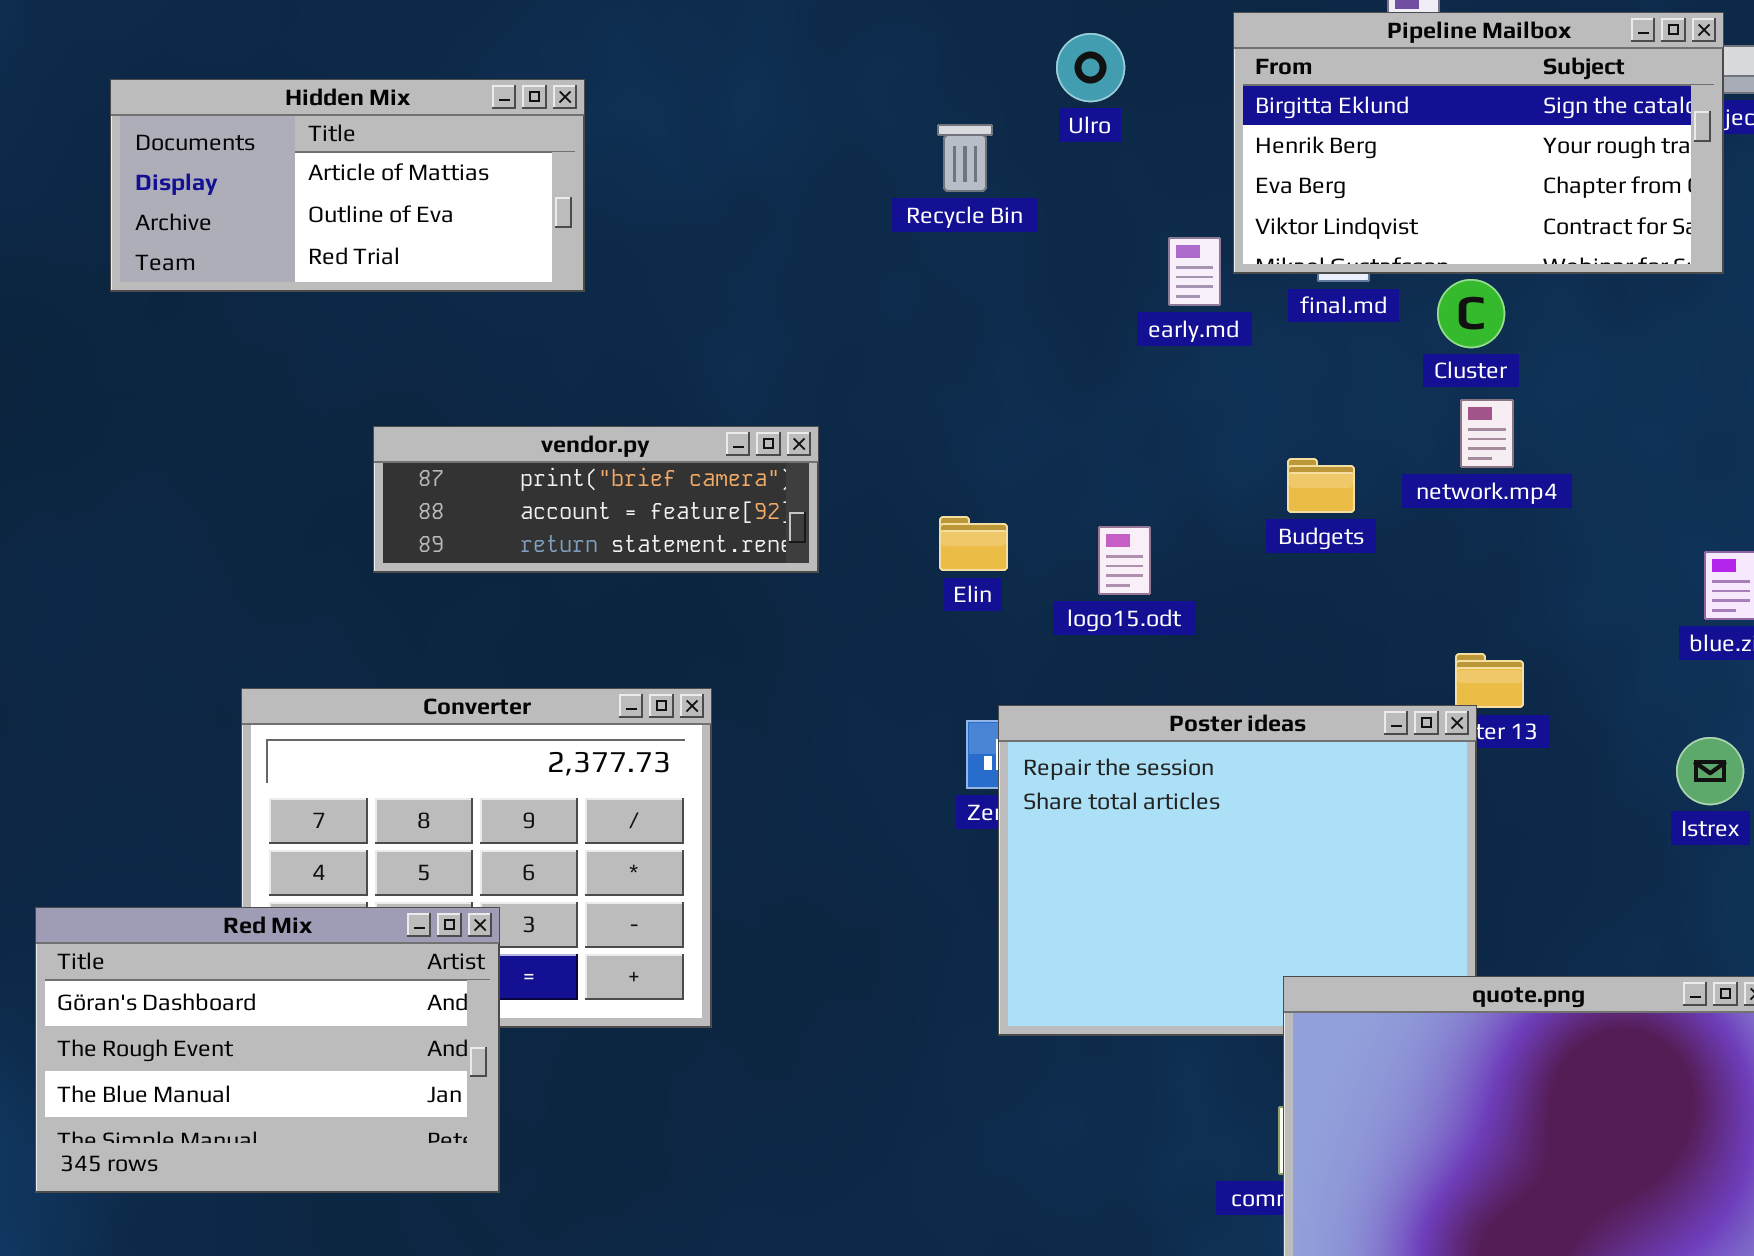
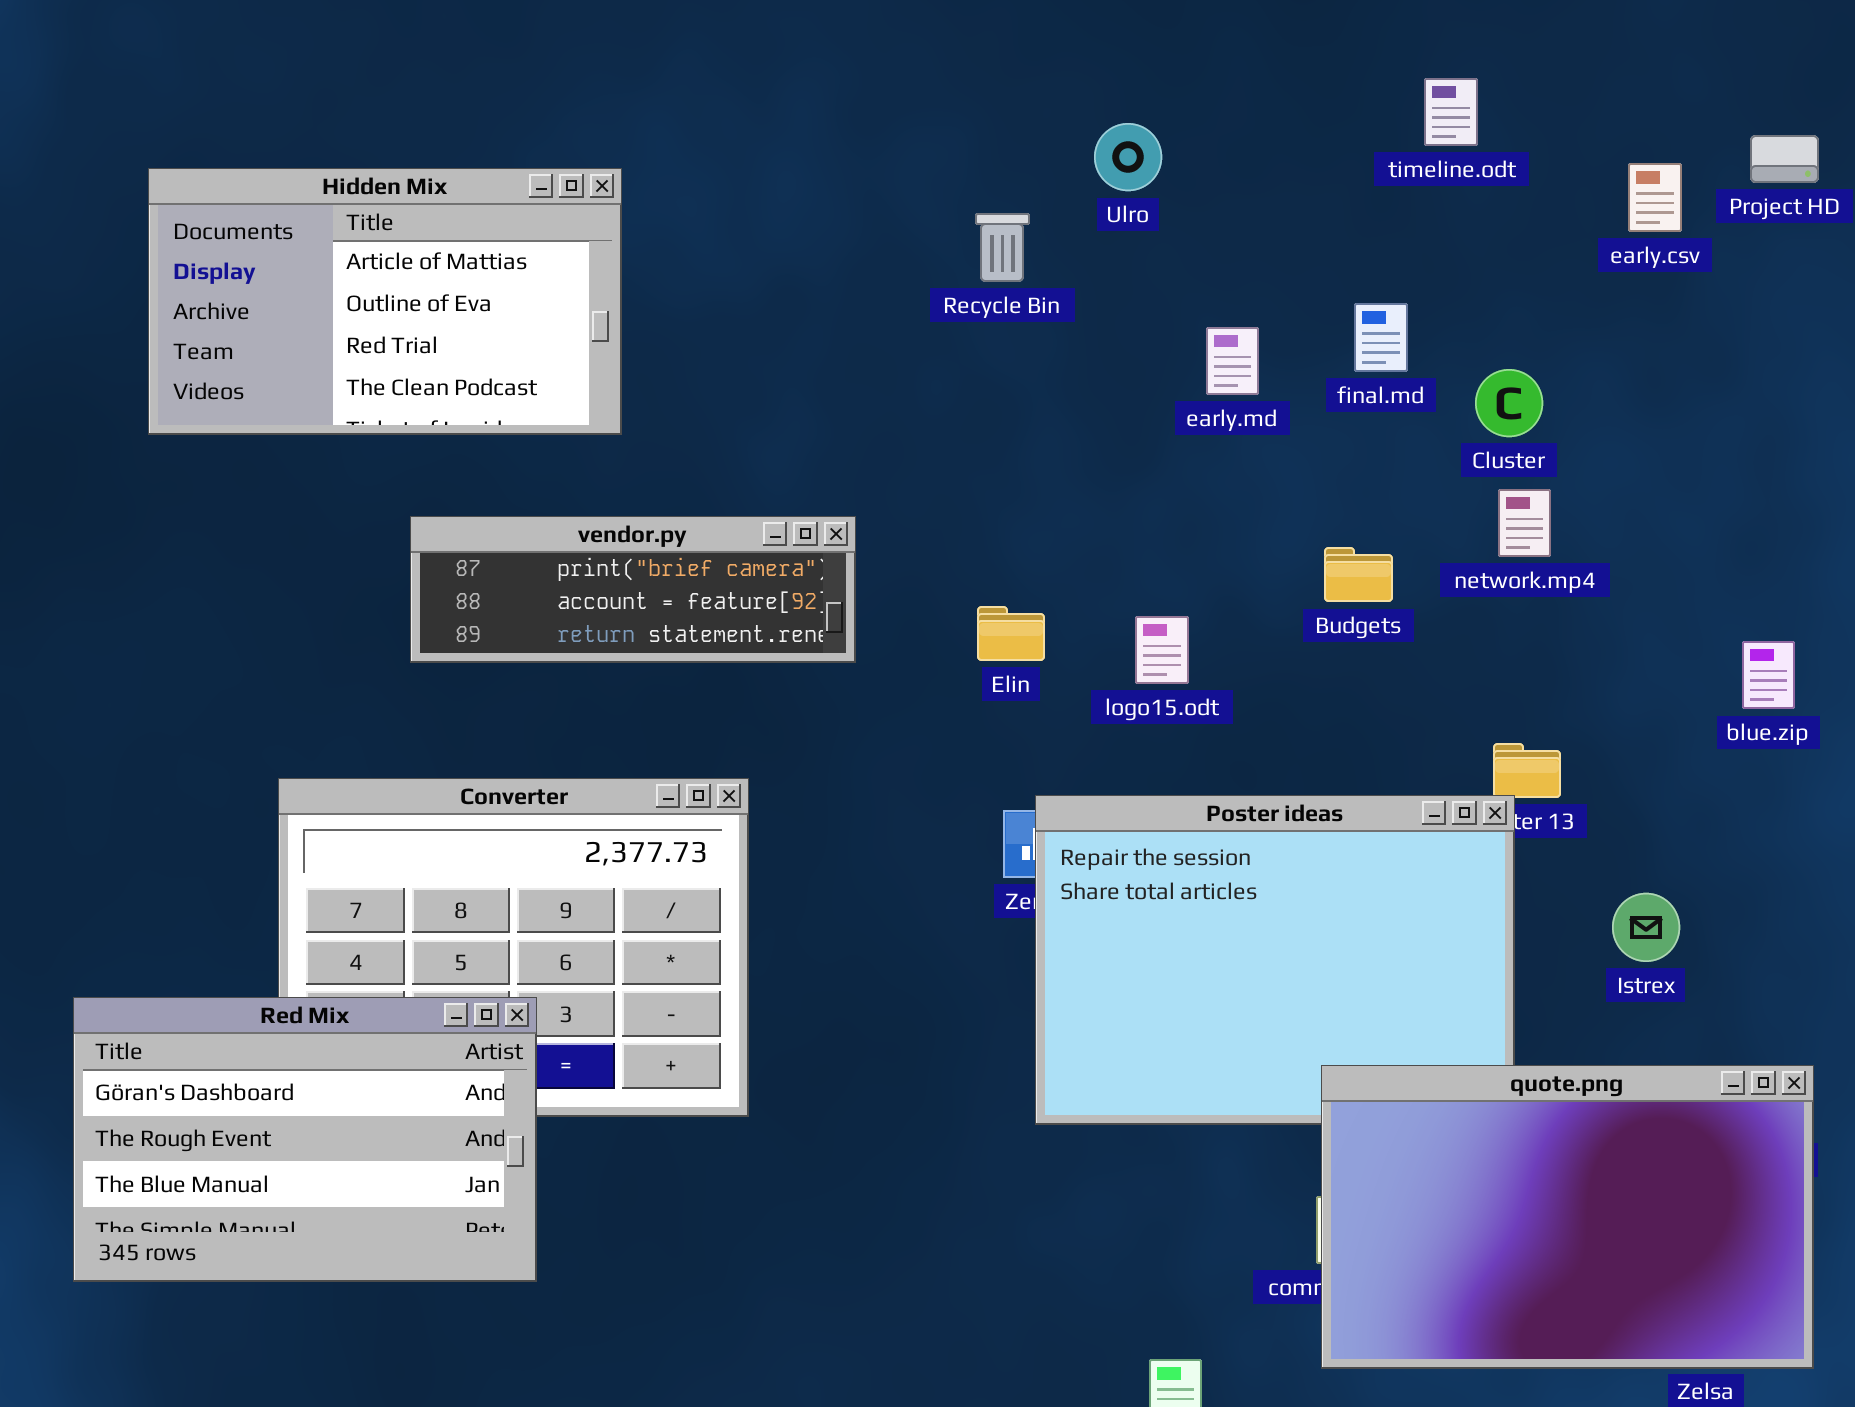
Pipeline Mailbox: [1233,12,1724,274] -> none, closed
Hidden Mix: [110,79,585,292] -> [148,168,622,435], resized
Istrex: [1676,737,1744,805] -> [1612,893,1680,962], moved

